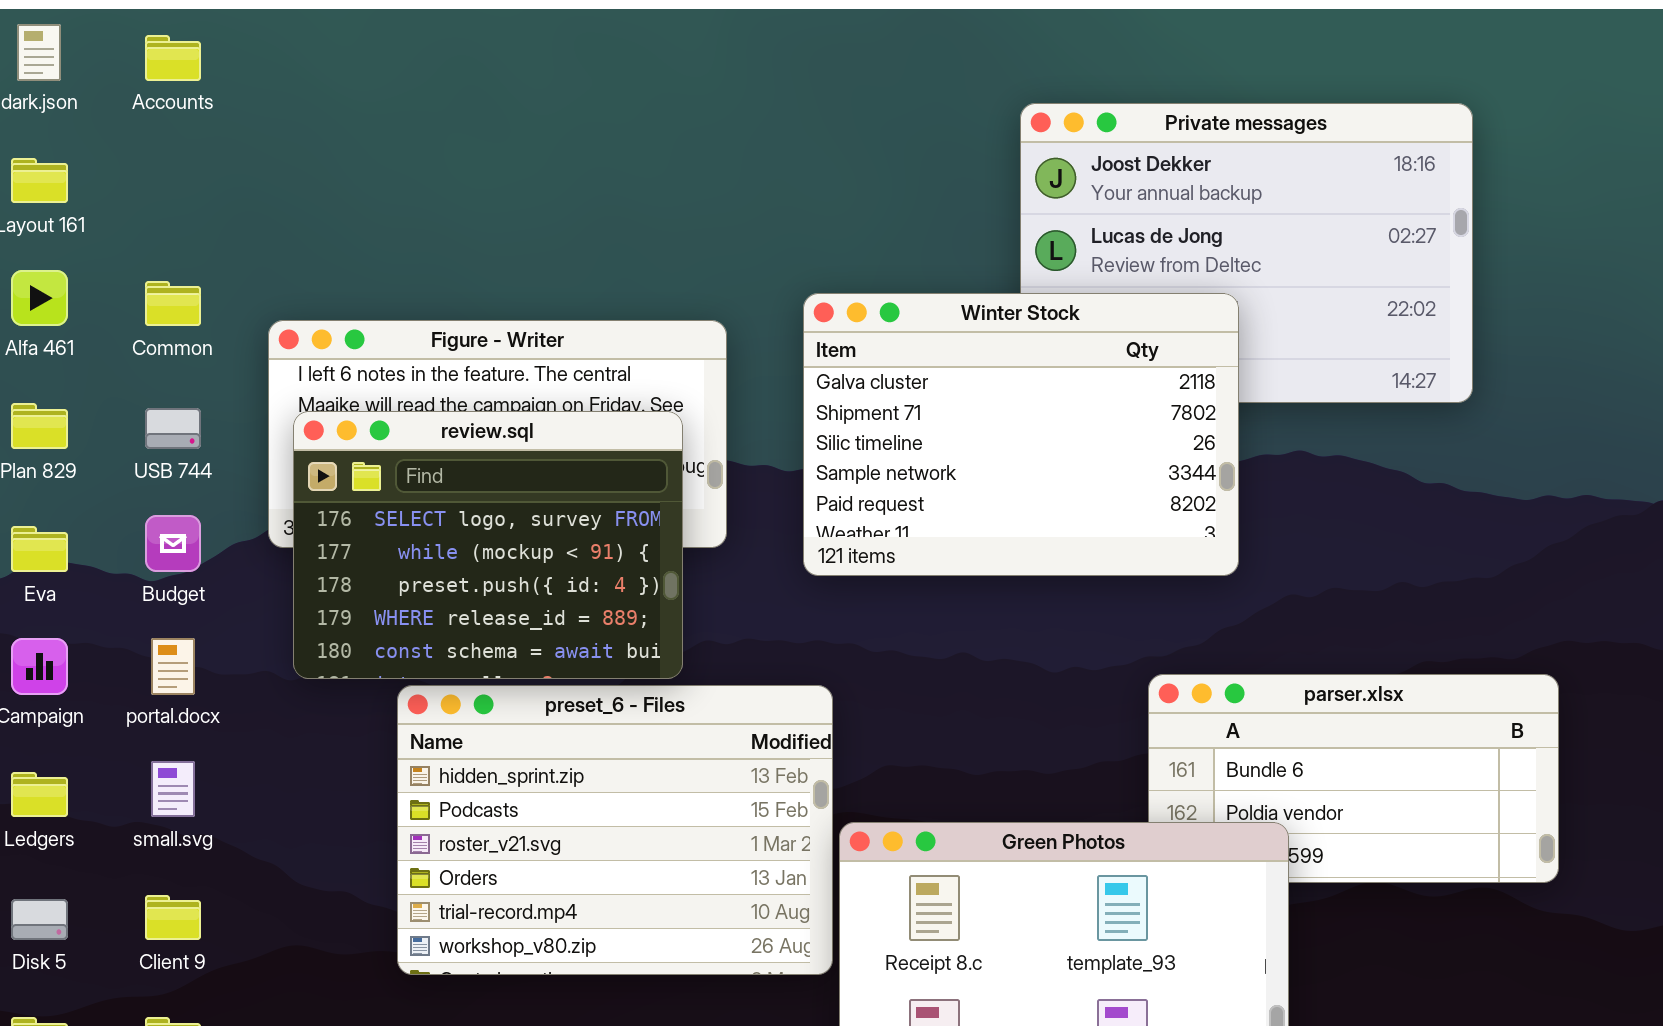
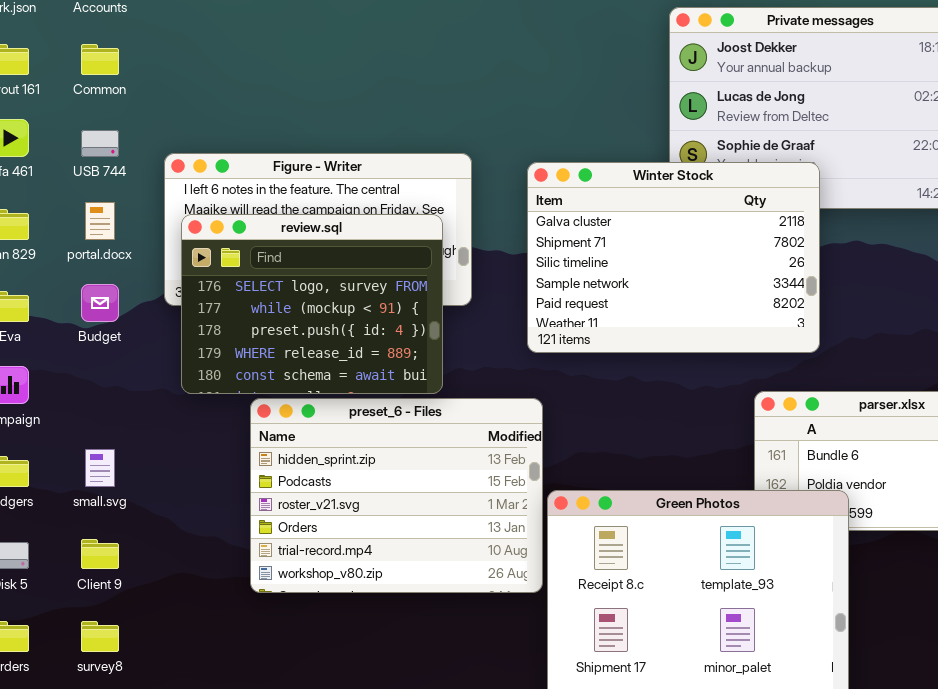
Common: [145,281,201,326] -> [81,44,119,75], moved
Winter Stock: [803,293,1239,576] -> [527,162,820,353], moved
USB 744: [145,408,201,449] -> [81,130,119,157], moved
portal.docx: [151,638,195,695] -> [85,202,115,240], moved

